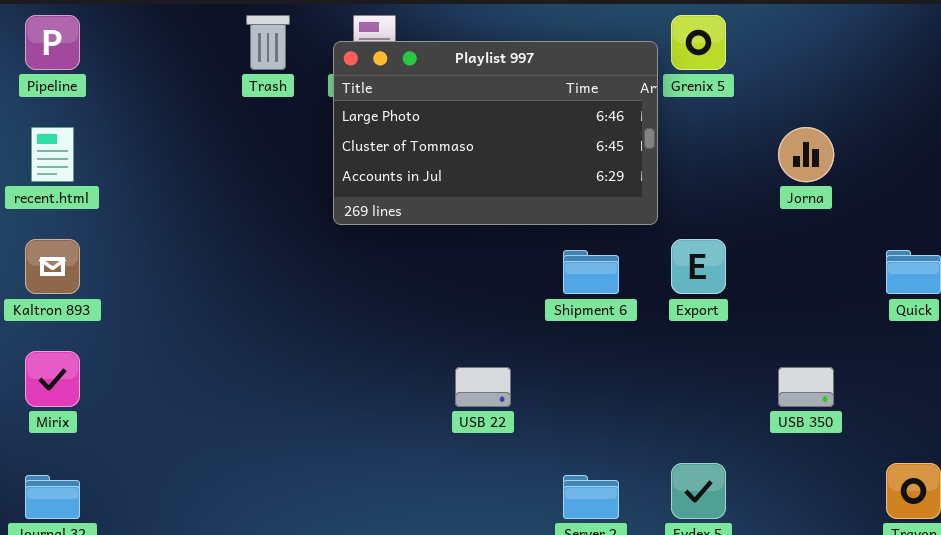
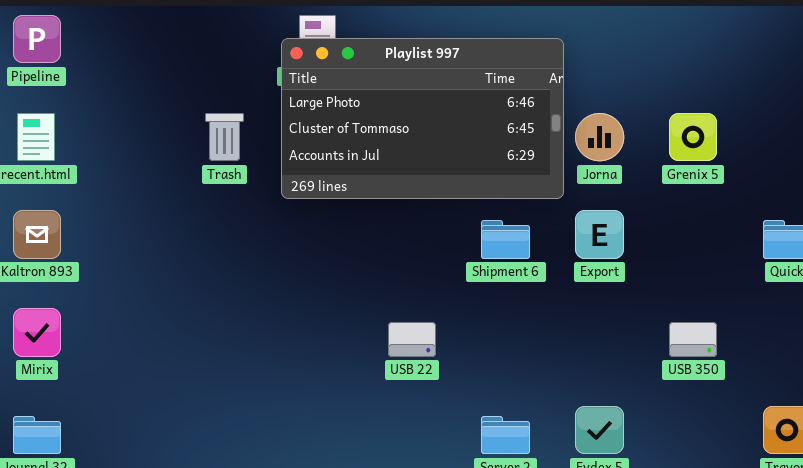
Trash: [246,15,290,70] -> [205,113,244,161], moved
Grenix 5: [671,15,726,70] -> [669,113,717,161], moved
Jorna: [778,127,834,182] -> [575,113,624,161], moved

